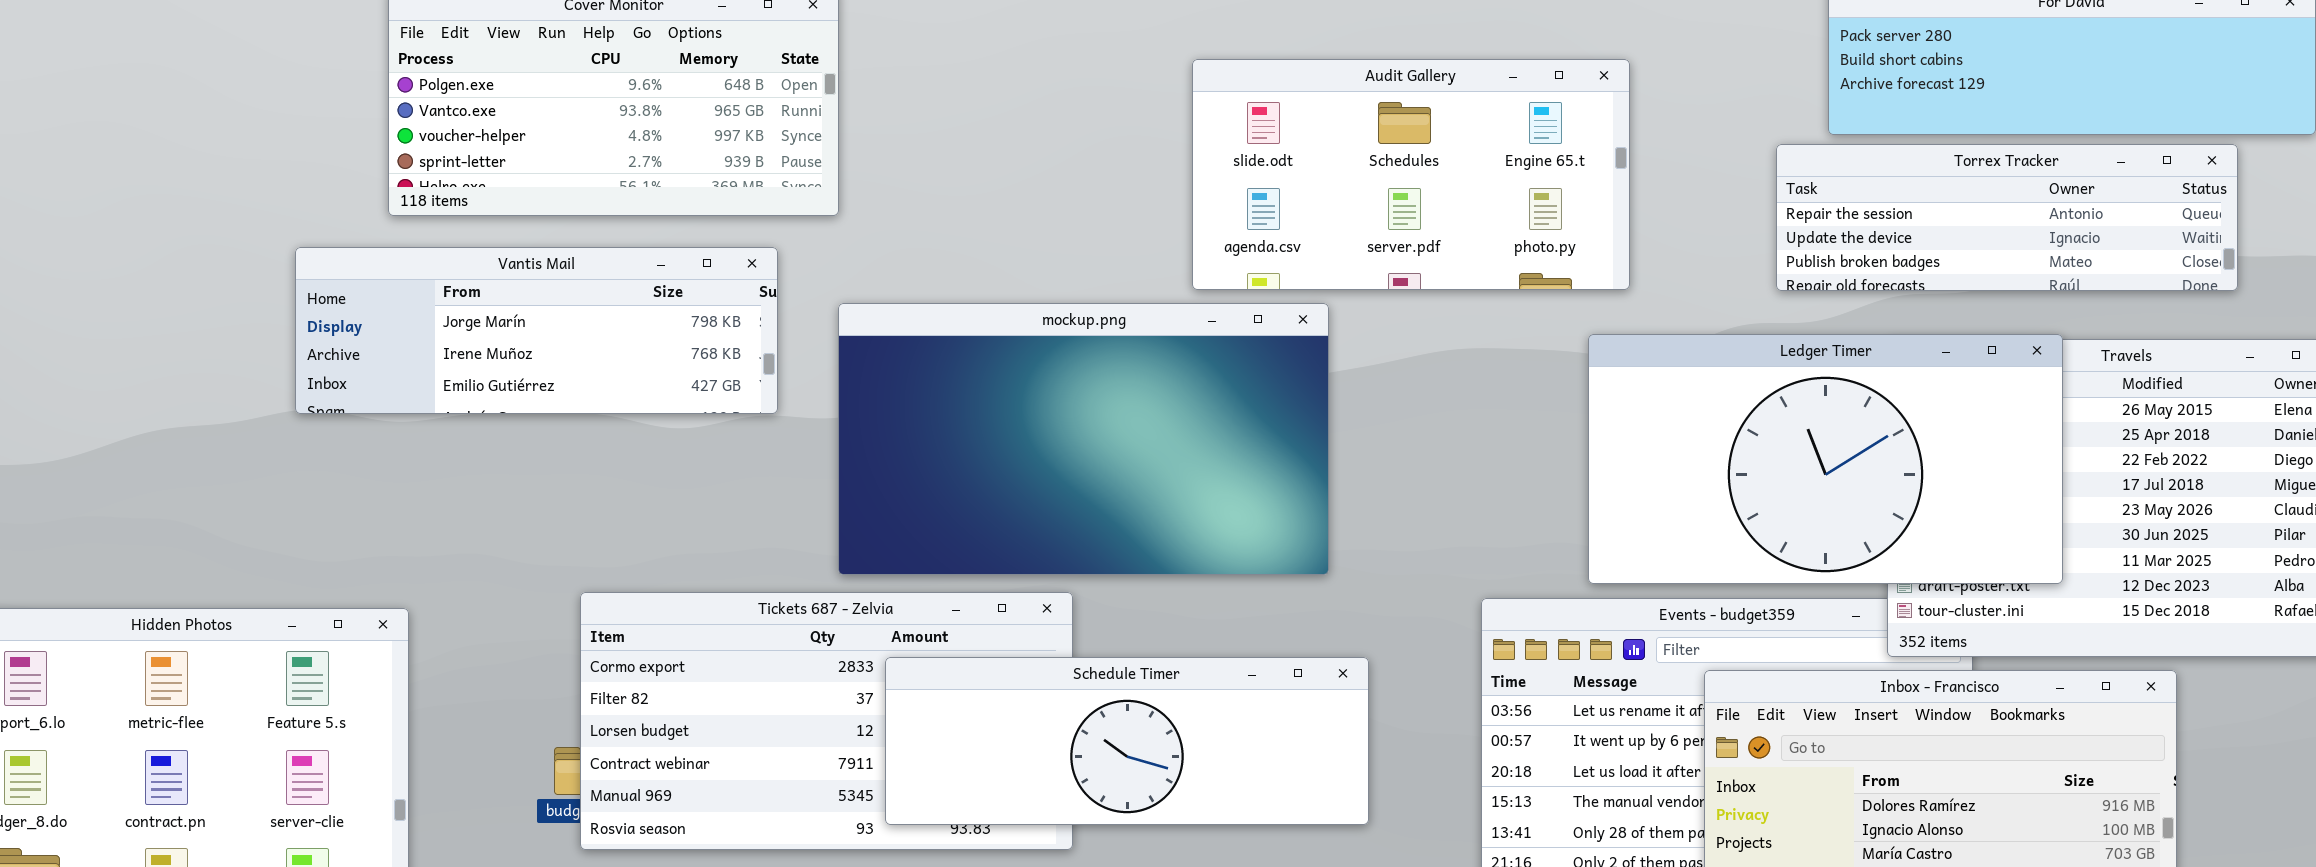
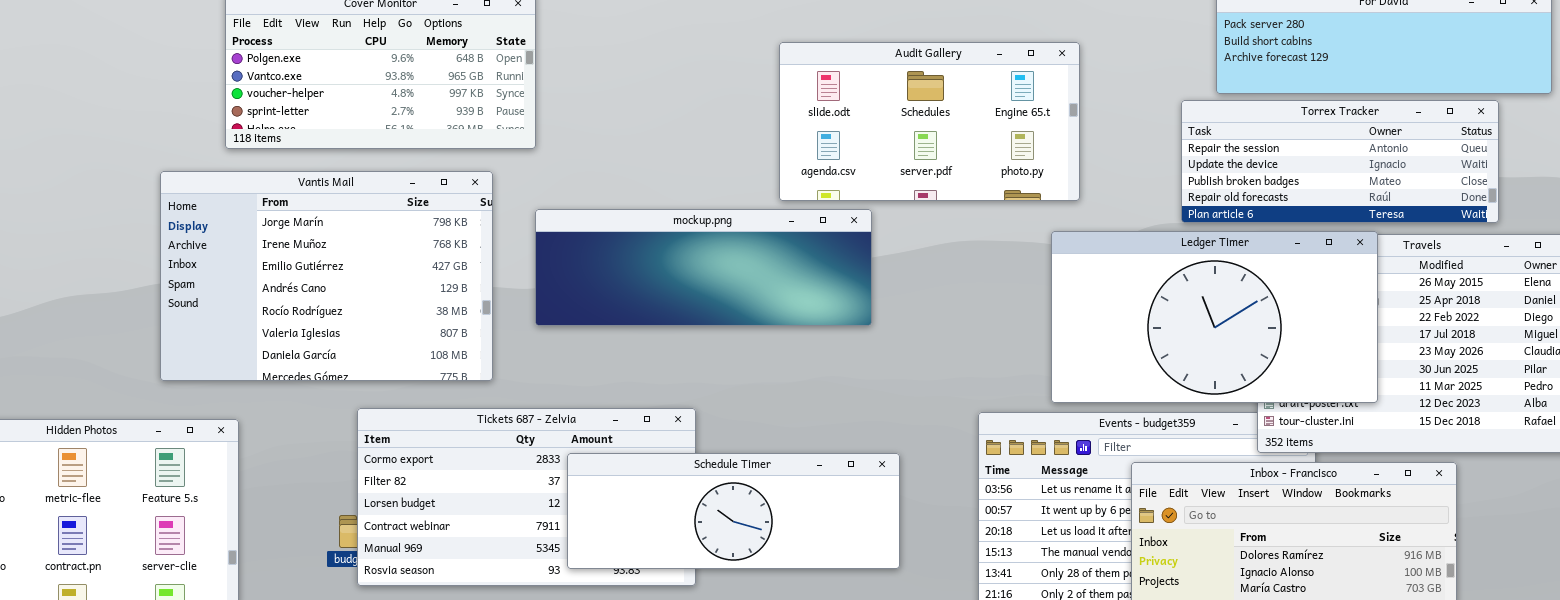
Torrex Tracker: [1776,144,2238,291] -> [1181,100,1499,223], resized
Vantis Mail: [295,247,778,414] -> [160,171,493,381], resized
mockup.png: [838,303,1329,575] -> [535,209,872,326], resized

